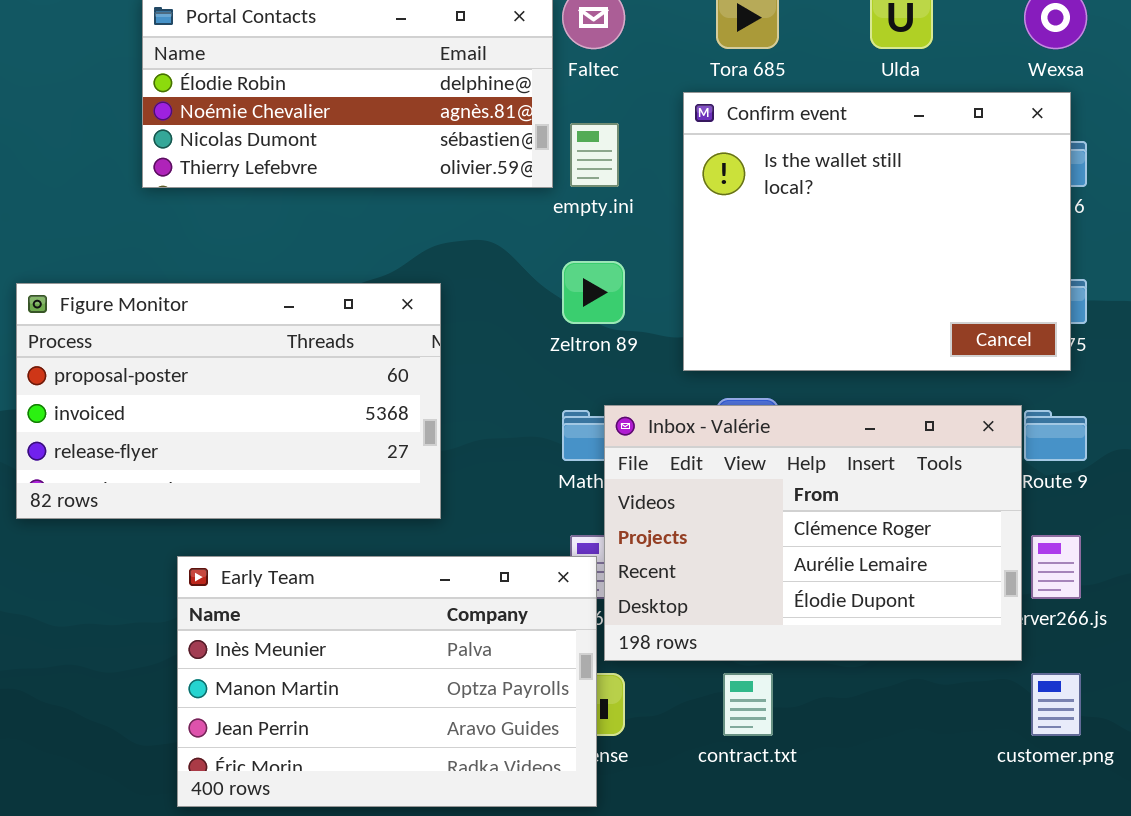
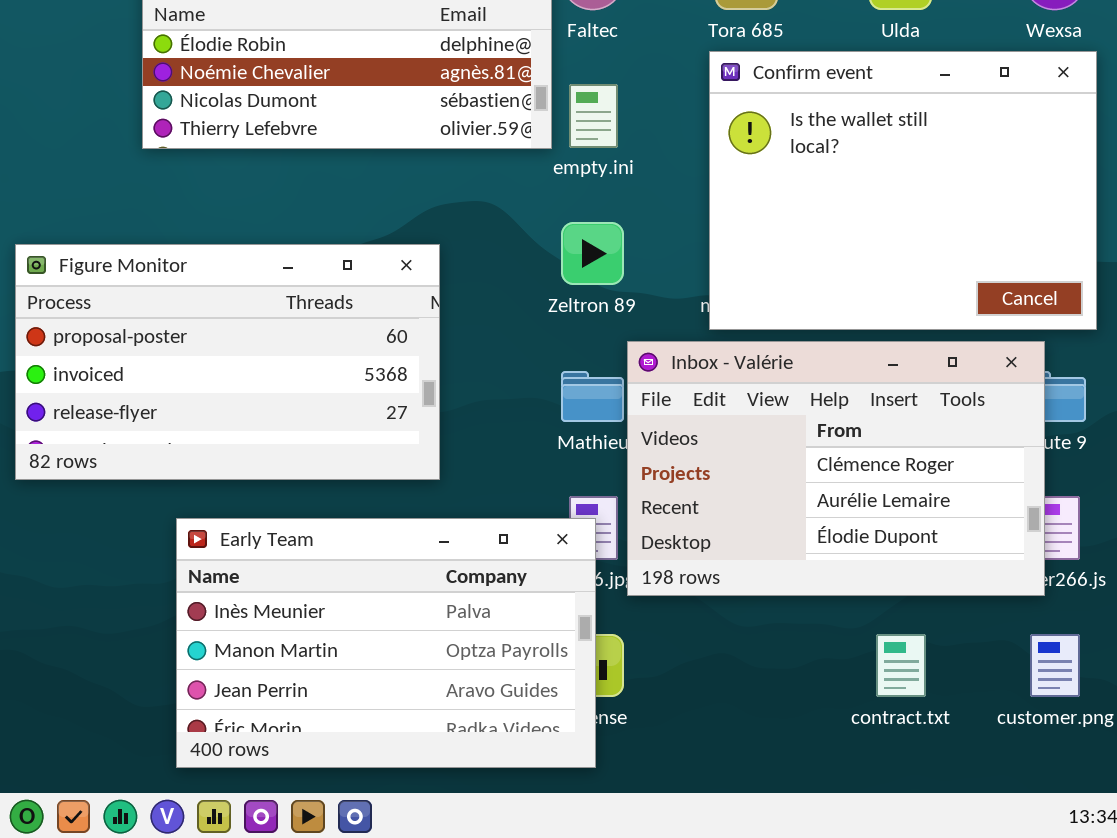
Confirm event: [683,92,1071,371] -> [709,51,1097,330], moved
Inbox - Valérie: [604,405,1022,661] -> [627,341,1045,596], moved
contract.txt: [723,673,773,736] -> [876,634,926,697], moved

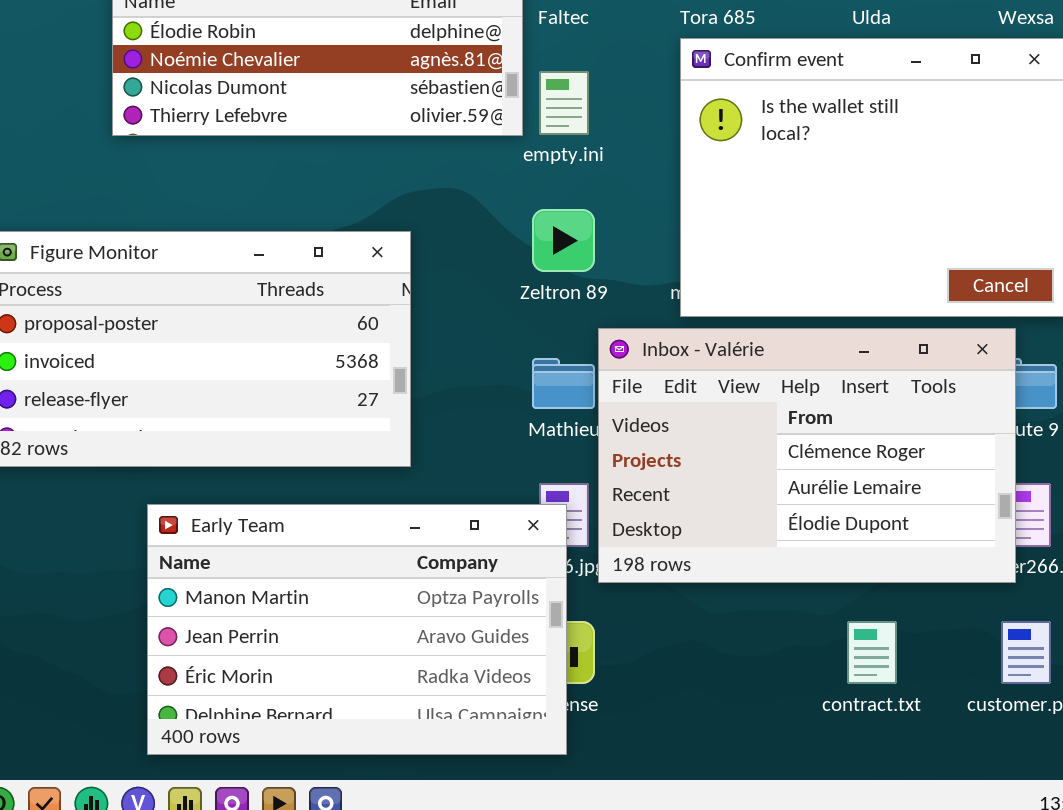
Early Team: [176,518,596,768] -> [147,504,567,755], scrolled down 1 row

